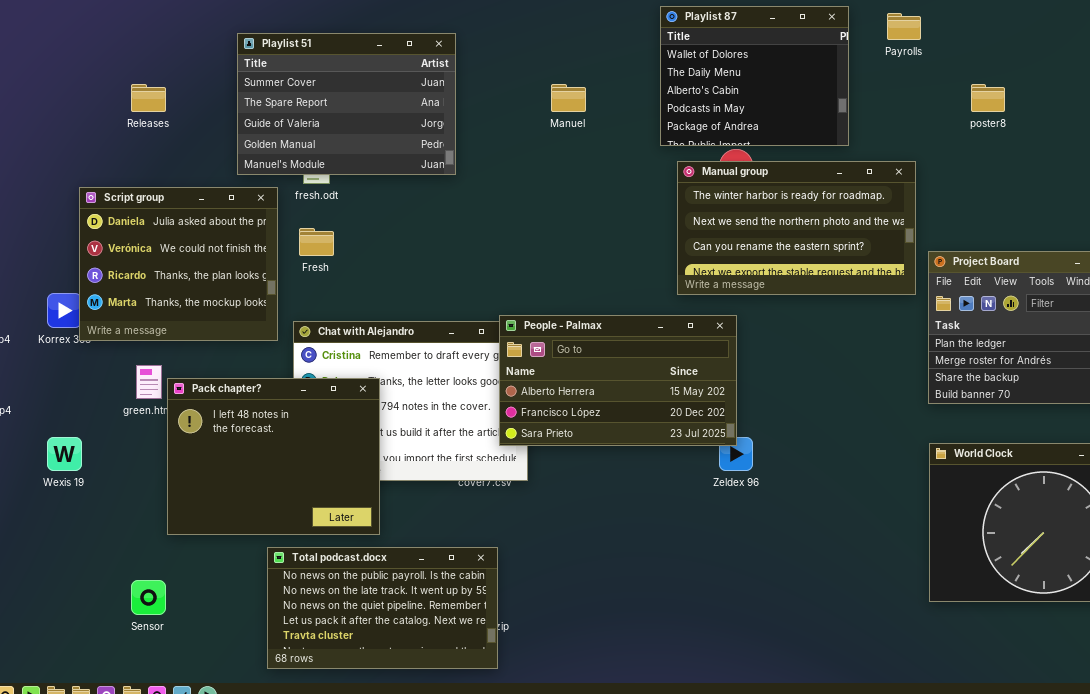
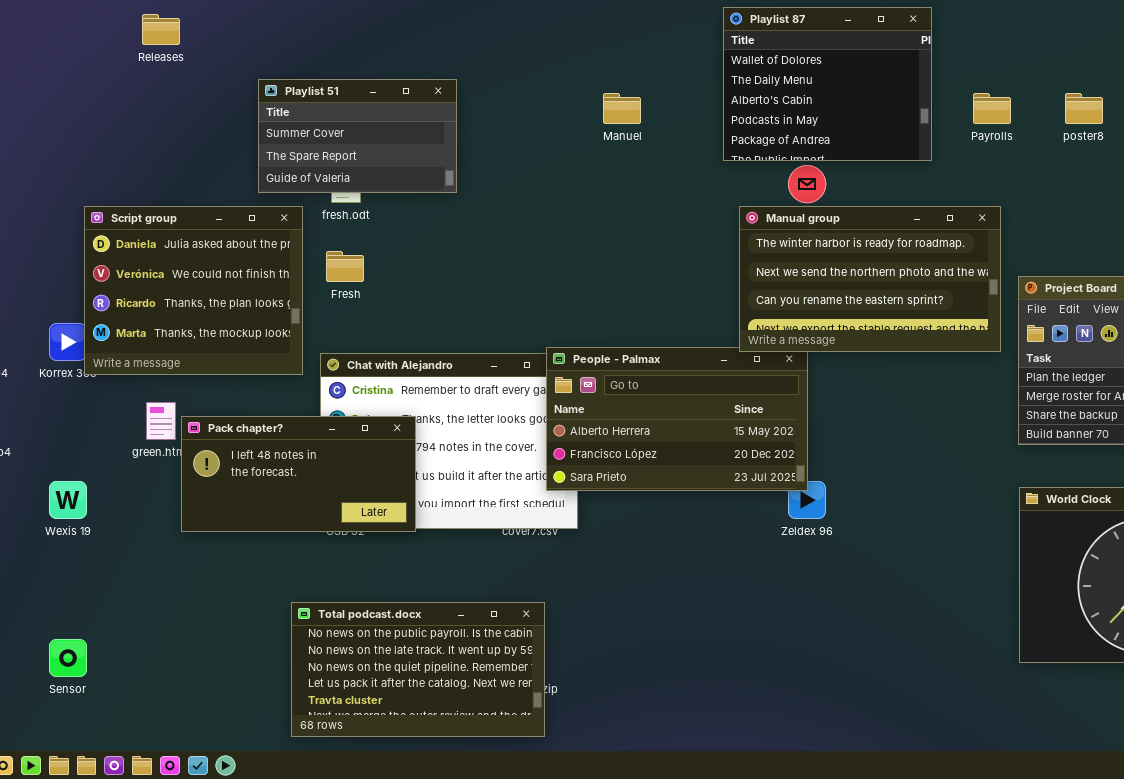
Payrolls: [887,13,921,40] -> [973,93,1011,124], moved
Playlist 51: [237,33,456,175] -> [258,79,457,193], resized
Releases: [131,84,166,112] -> [142,14,180,45], moved
Manual group: [677,161,916,295] -> [739,206,1001,352], moved
Pack chapter?: [167,378,380,535] -> [181,416,416,532], resized
Sensor: [131,580,166,615] -> [49,639,87,677], moved

